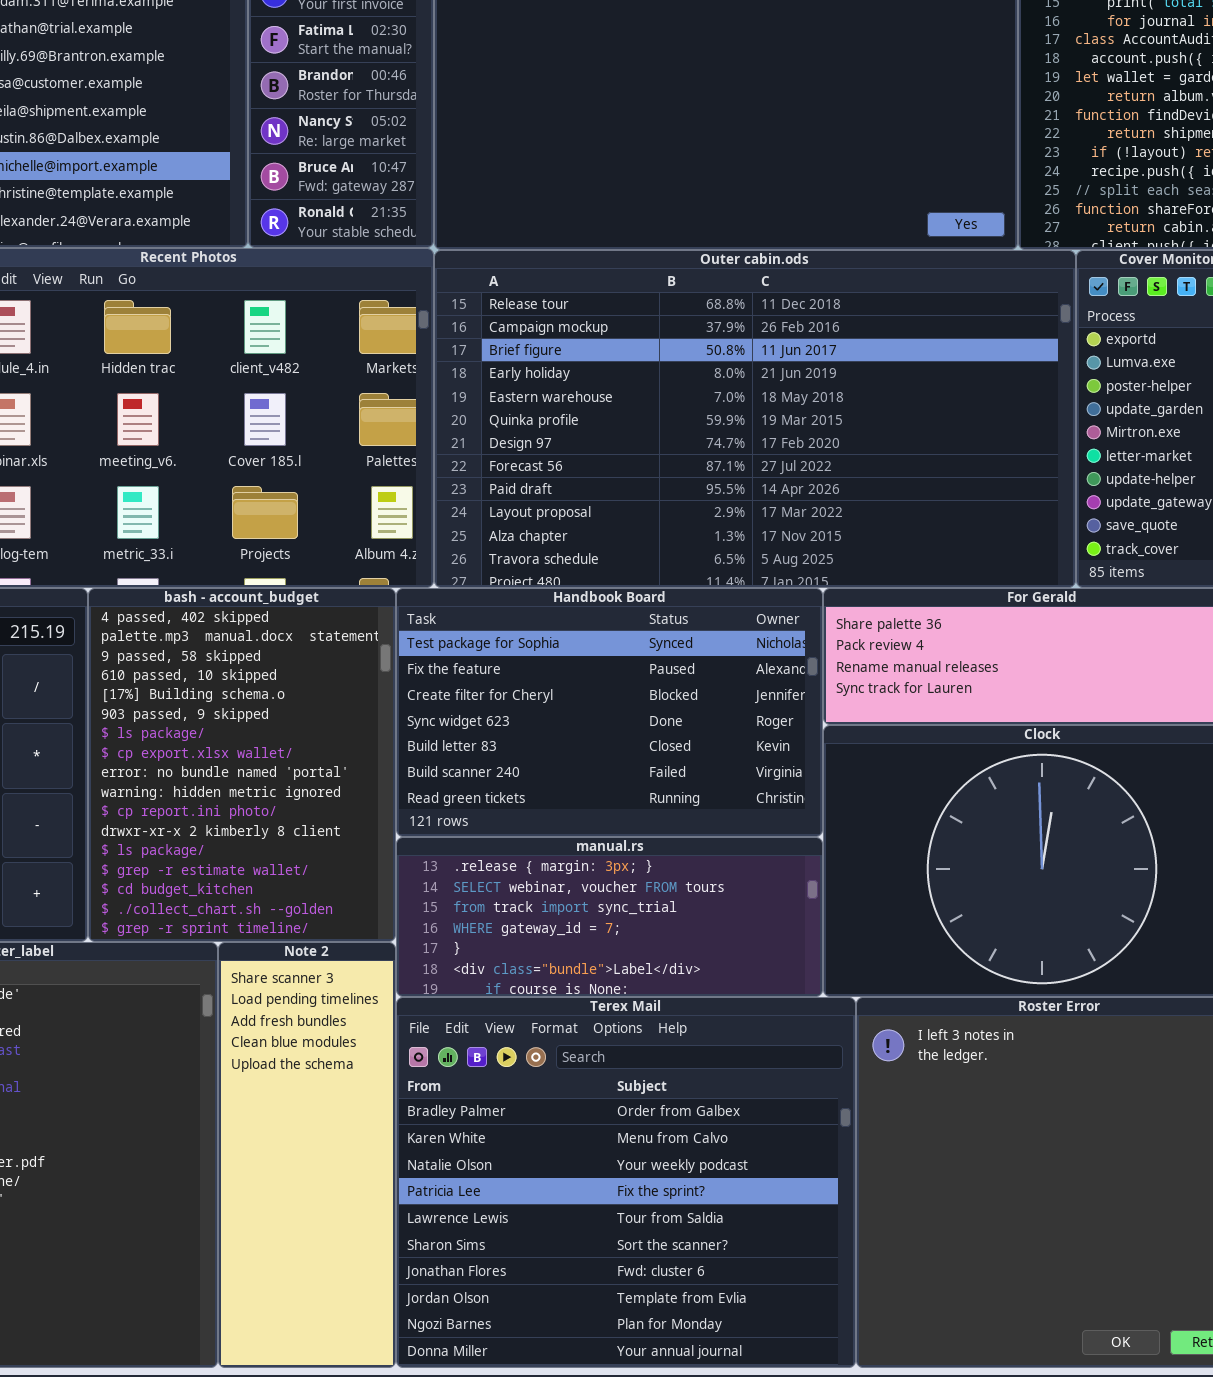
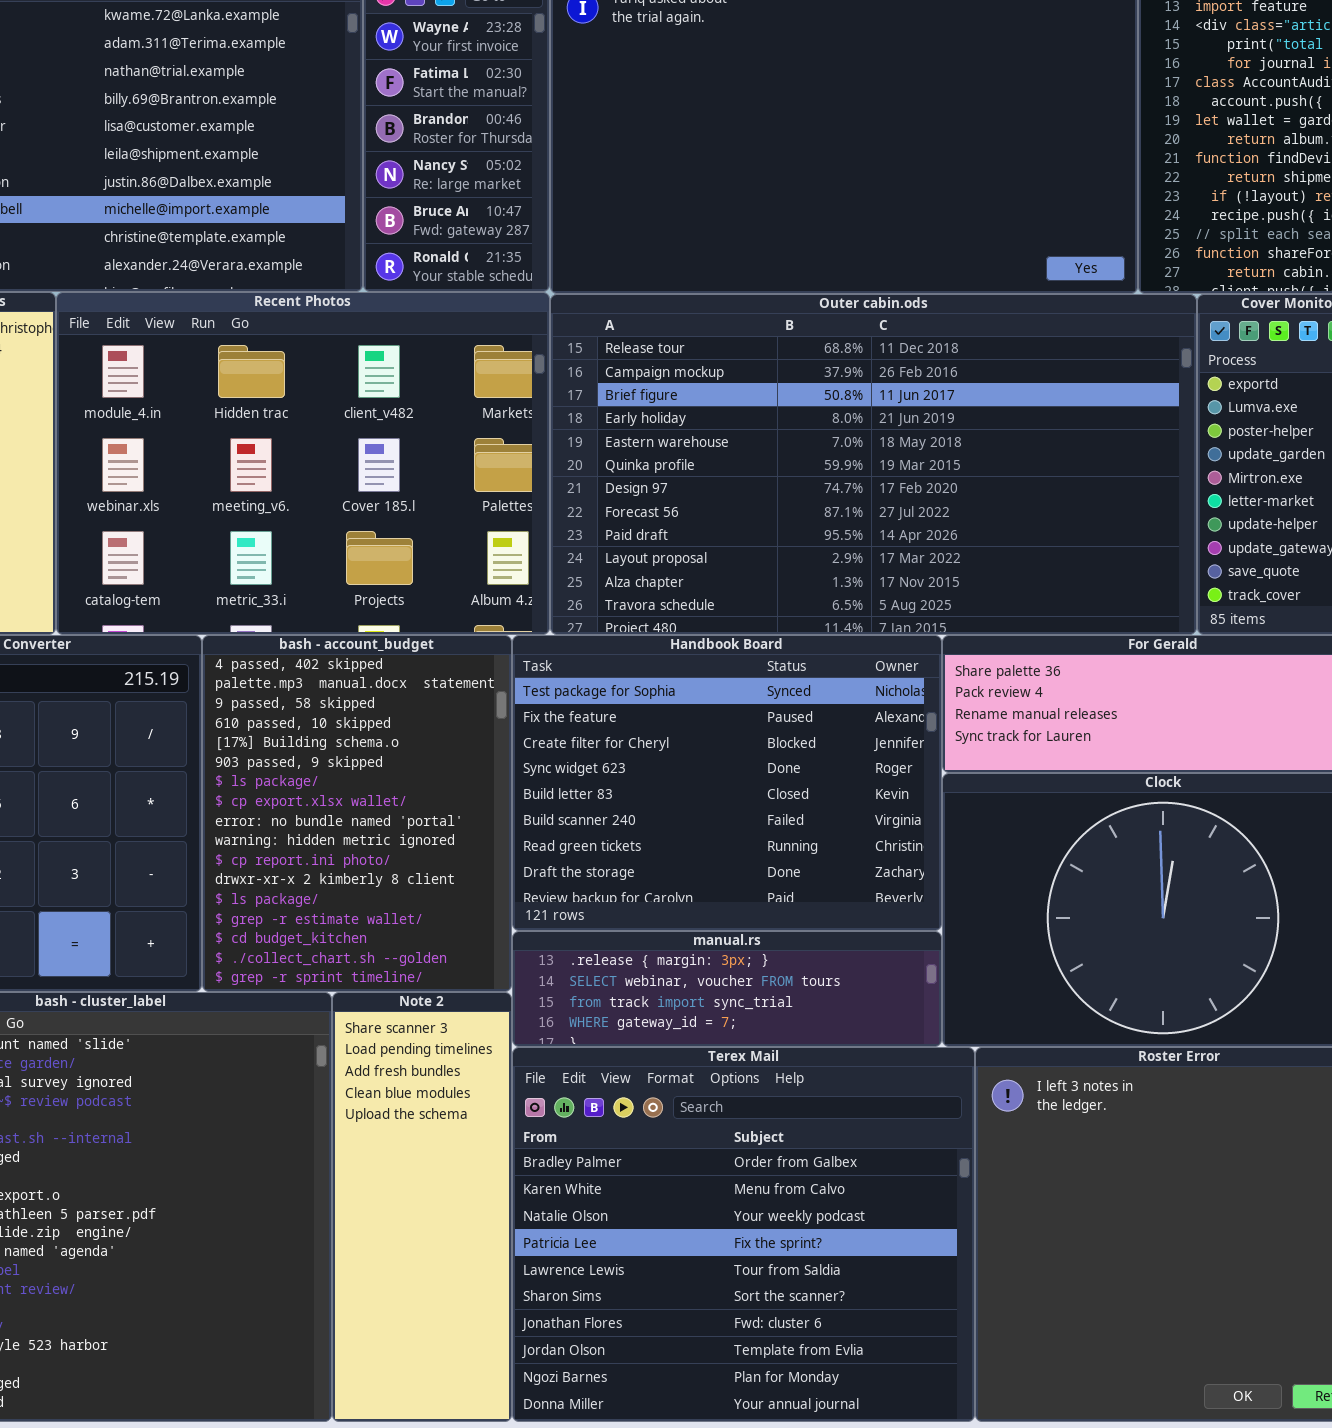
Handbook Board: [396,588,823,837] -> [512,635,942,931], resized
manual.rs: [396,837,823,997] -> [512,931,942,1047], resized

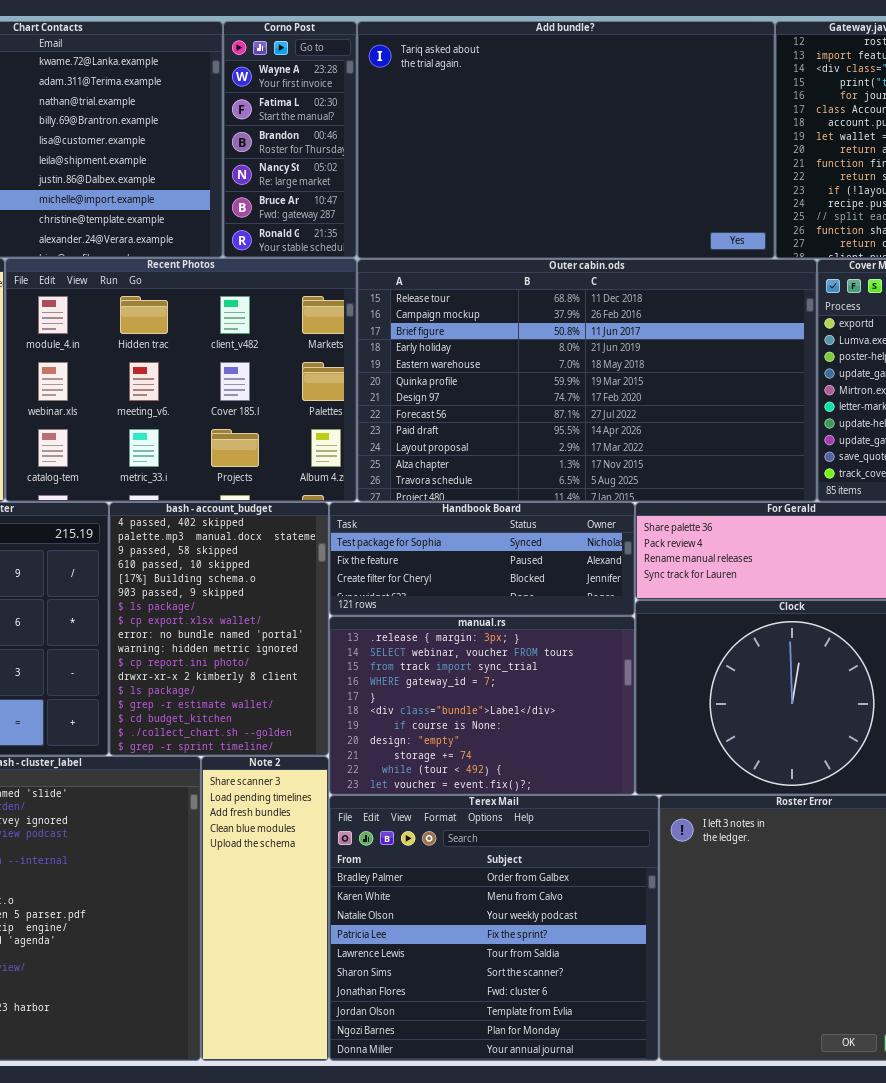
Handbook Board: [512,635,942,931] -> [329,502,635,616], resized
manual.rs: [512,931,942,1047] -> [329,616,635,795], resized

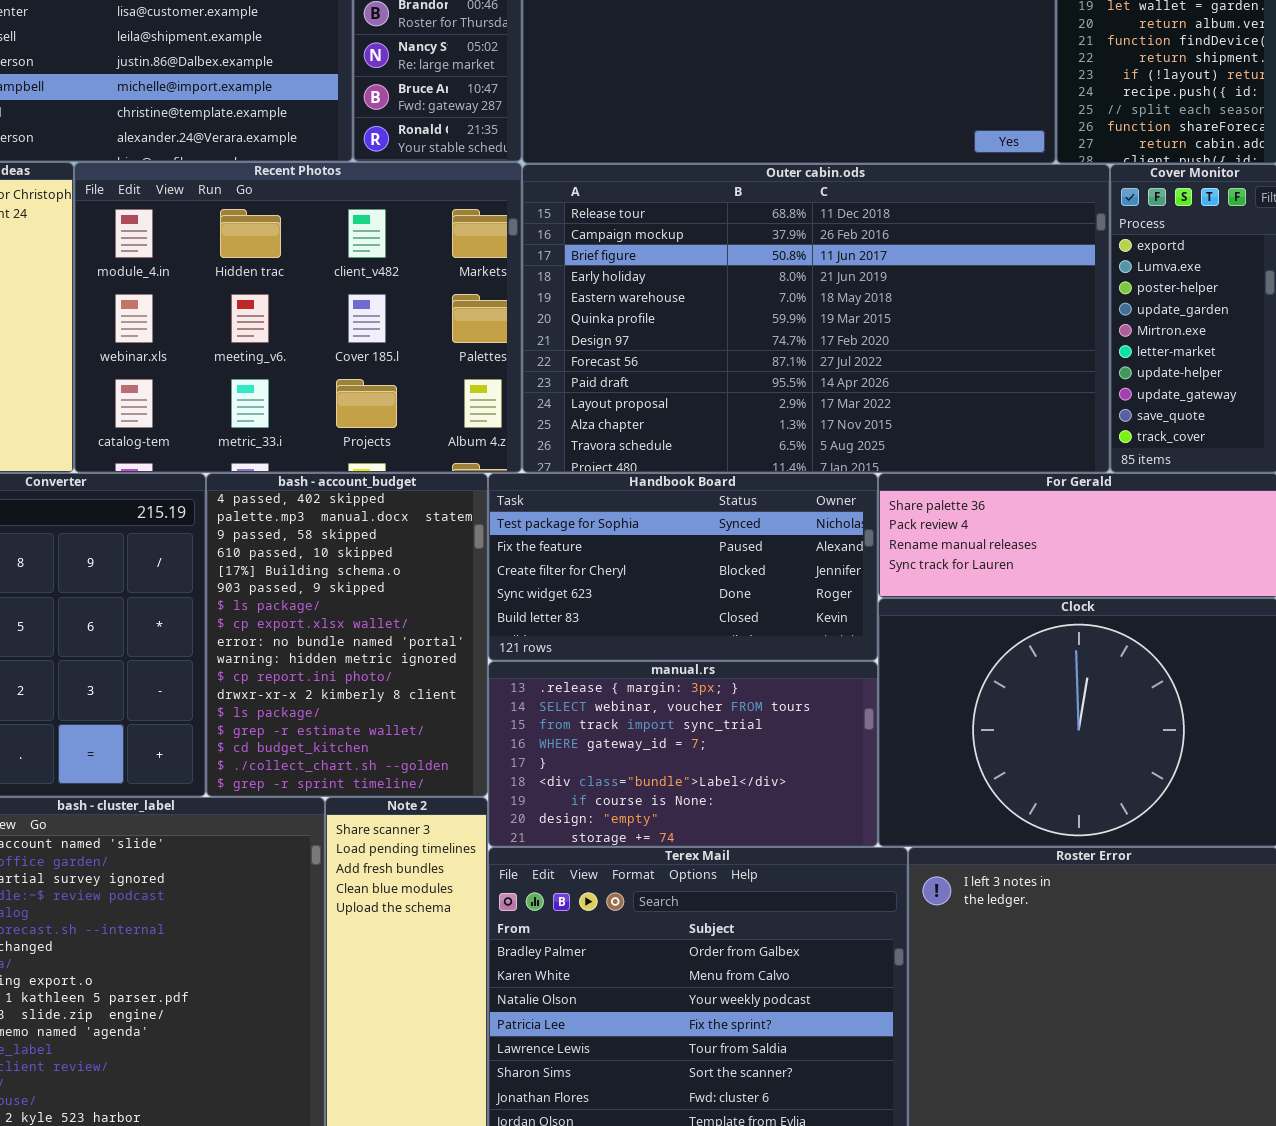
Handbook Board: [329,502,635,616] -> [488,473,878,661], resized
manual.rs: [329,616,635,795] -> [488,661,878,847], resized

